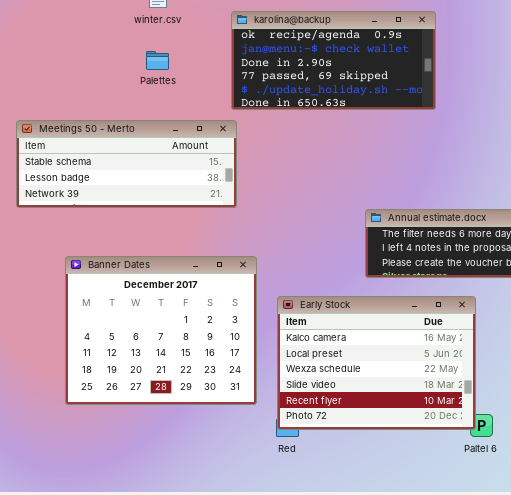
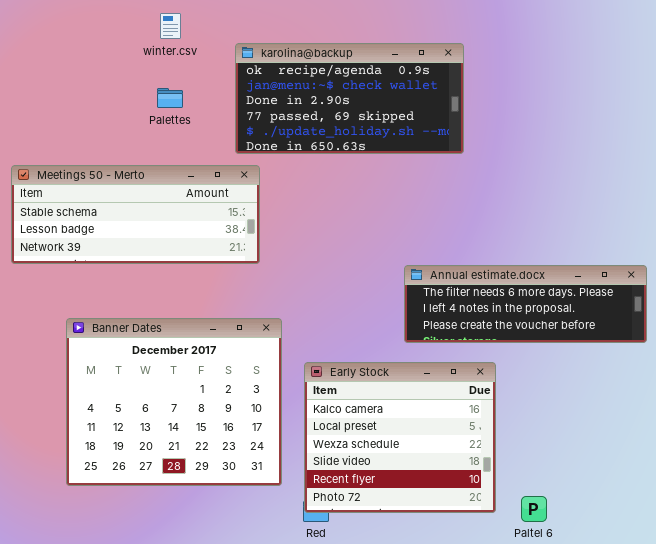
karolina@backup: [231,11,436,110] -> [235,43,464,154], moved
Early Stock: [277,296,476,430] -> [304,362,496,513], resized

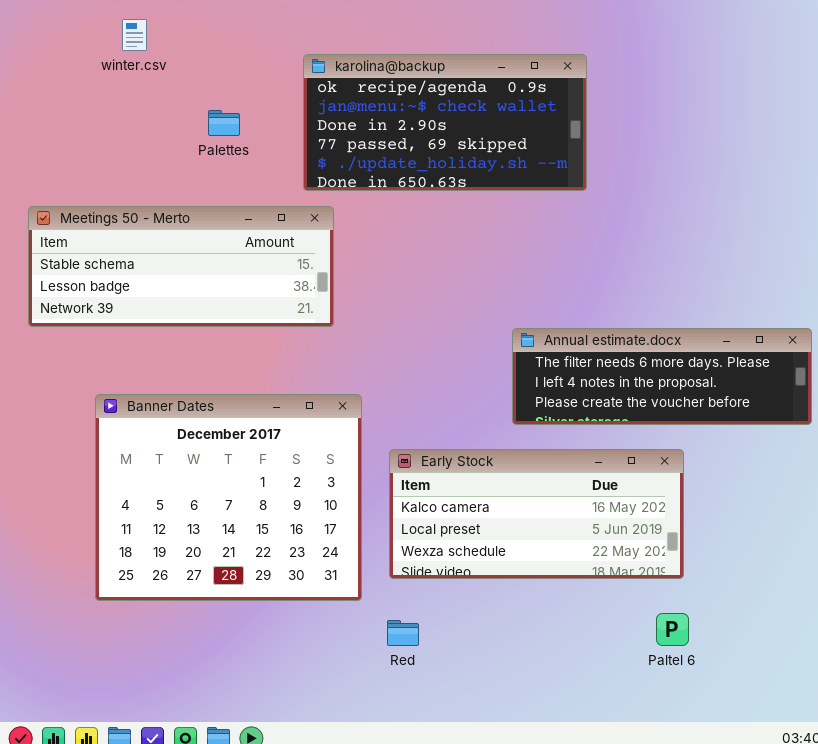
winter.csv: [160,13,181,39] -> [122,19,147,51], moved
Early Stock: [304,362,496,513] -> [389,449,684,579], resized

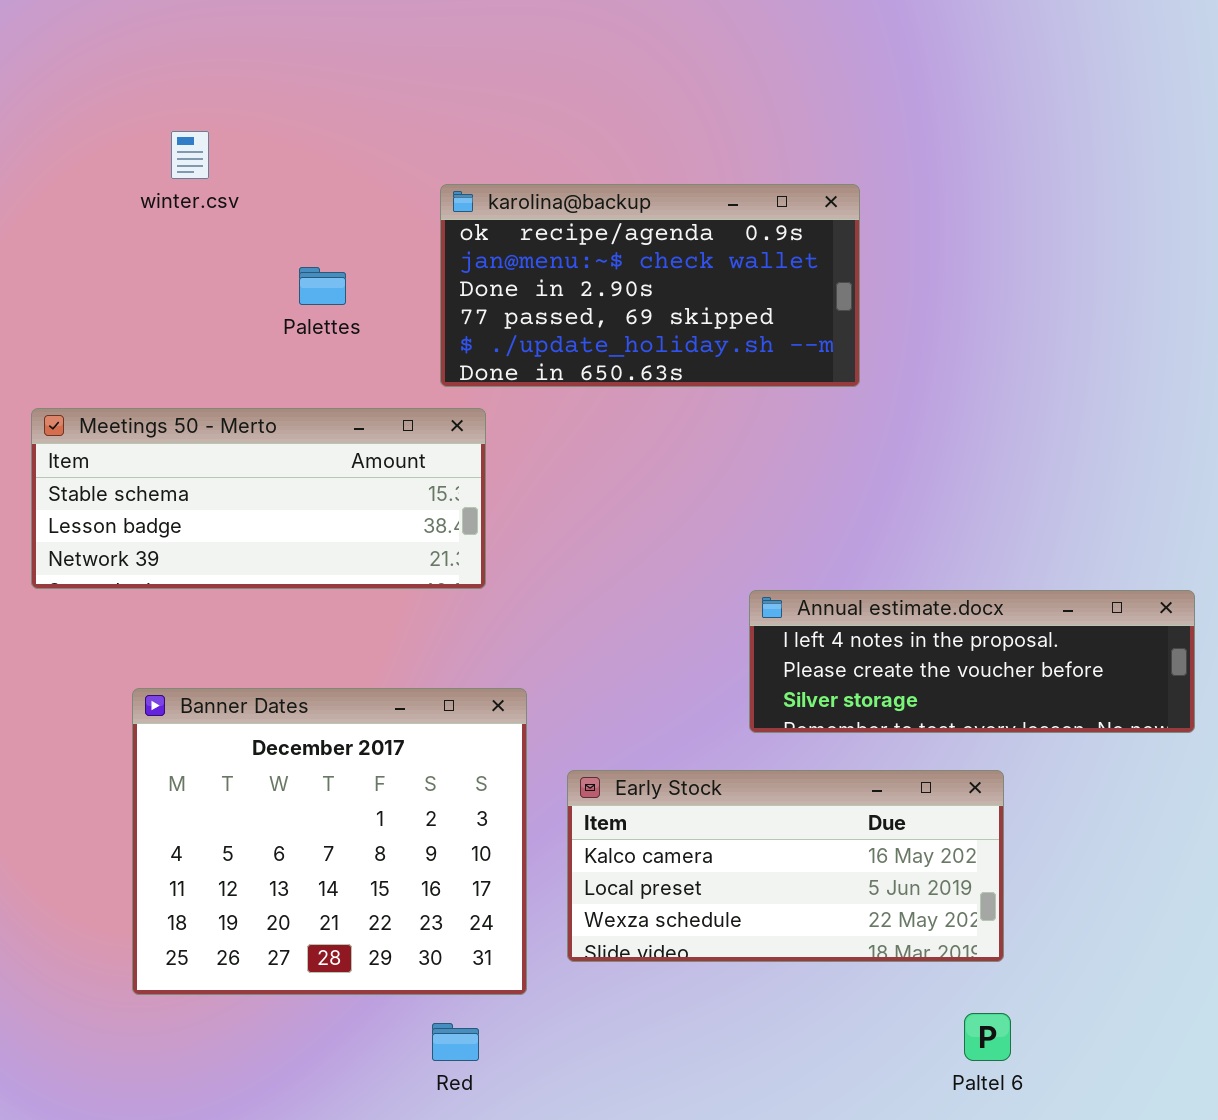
Annual estimate.docx: [512,328,812,425] -> [749,590,1195,733], scrolled down 1 row
Red: [387,620,419,646] -> [432,1023,479,1061], moved

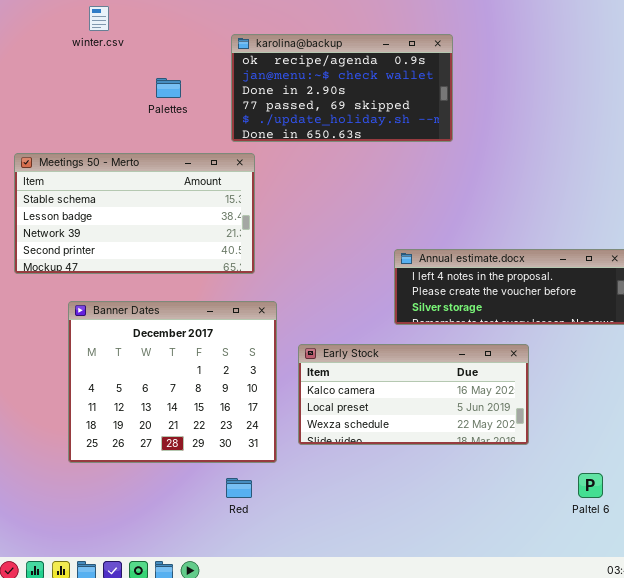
Meetings 50 - Merto: [31,408,486,589] -> [14,153,255,274], resized
Paltel 6: [964,1013,1011,1061] -> [578,473,603,498], moved

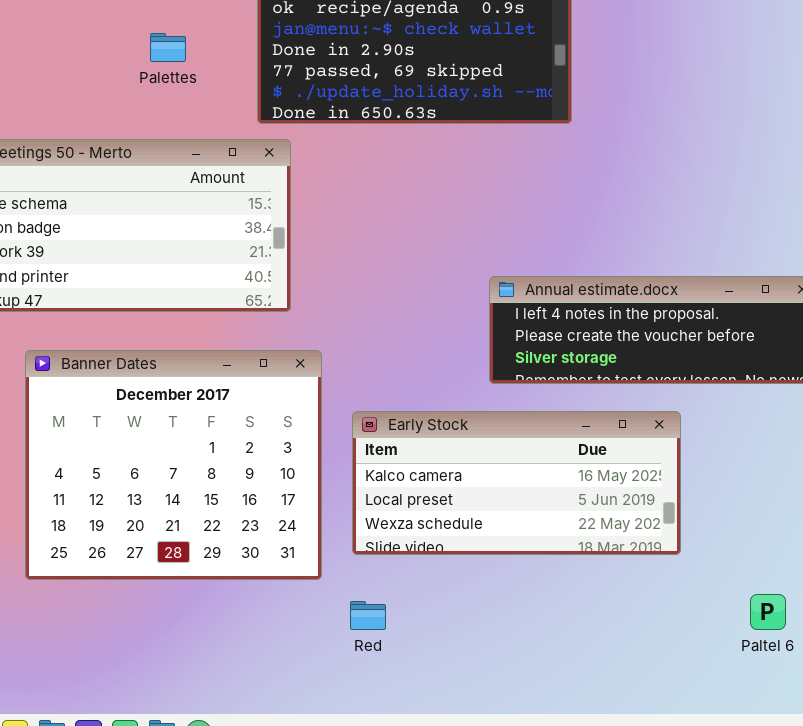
Red: [226,478,252,498] -> [350,601,386,630], moved

